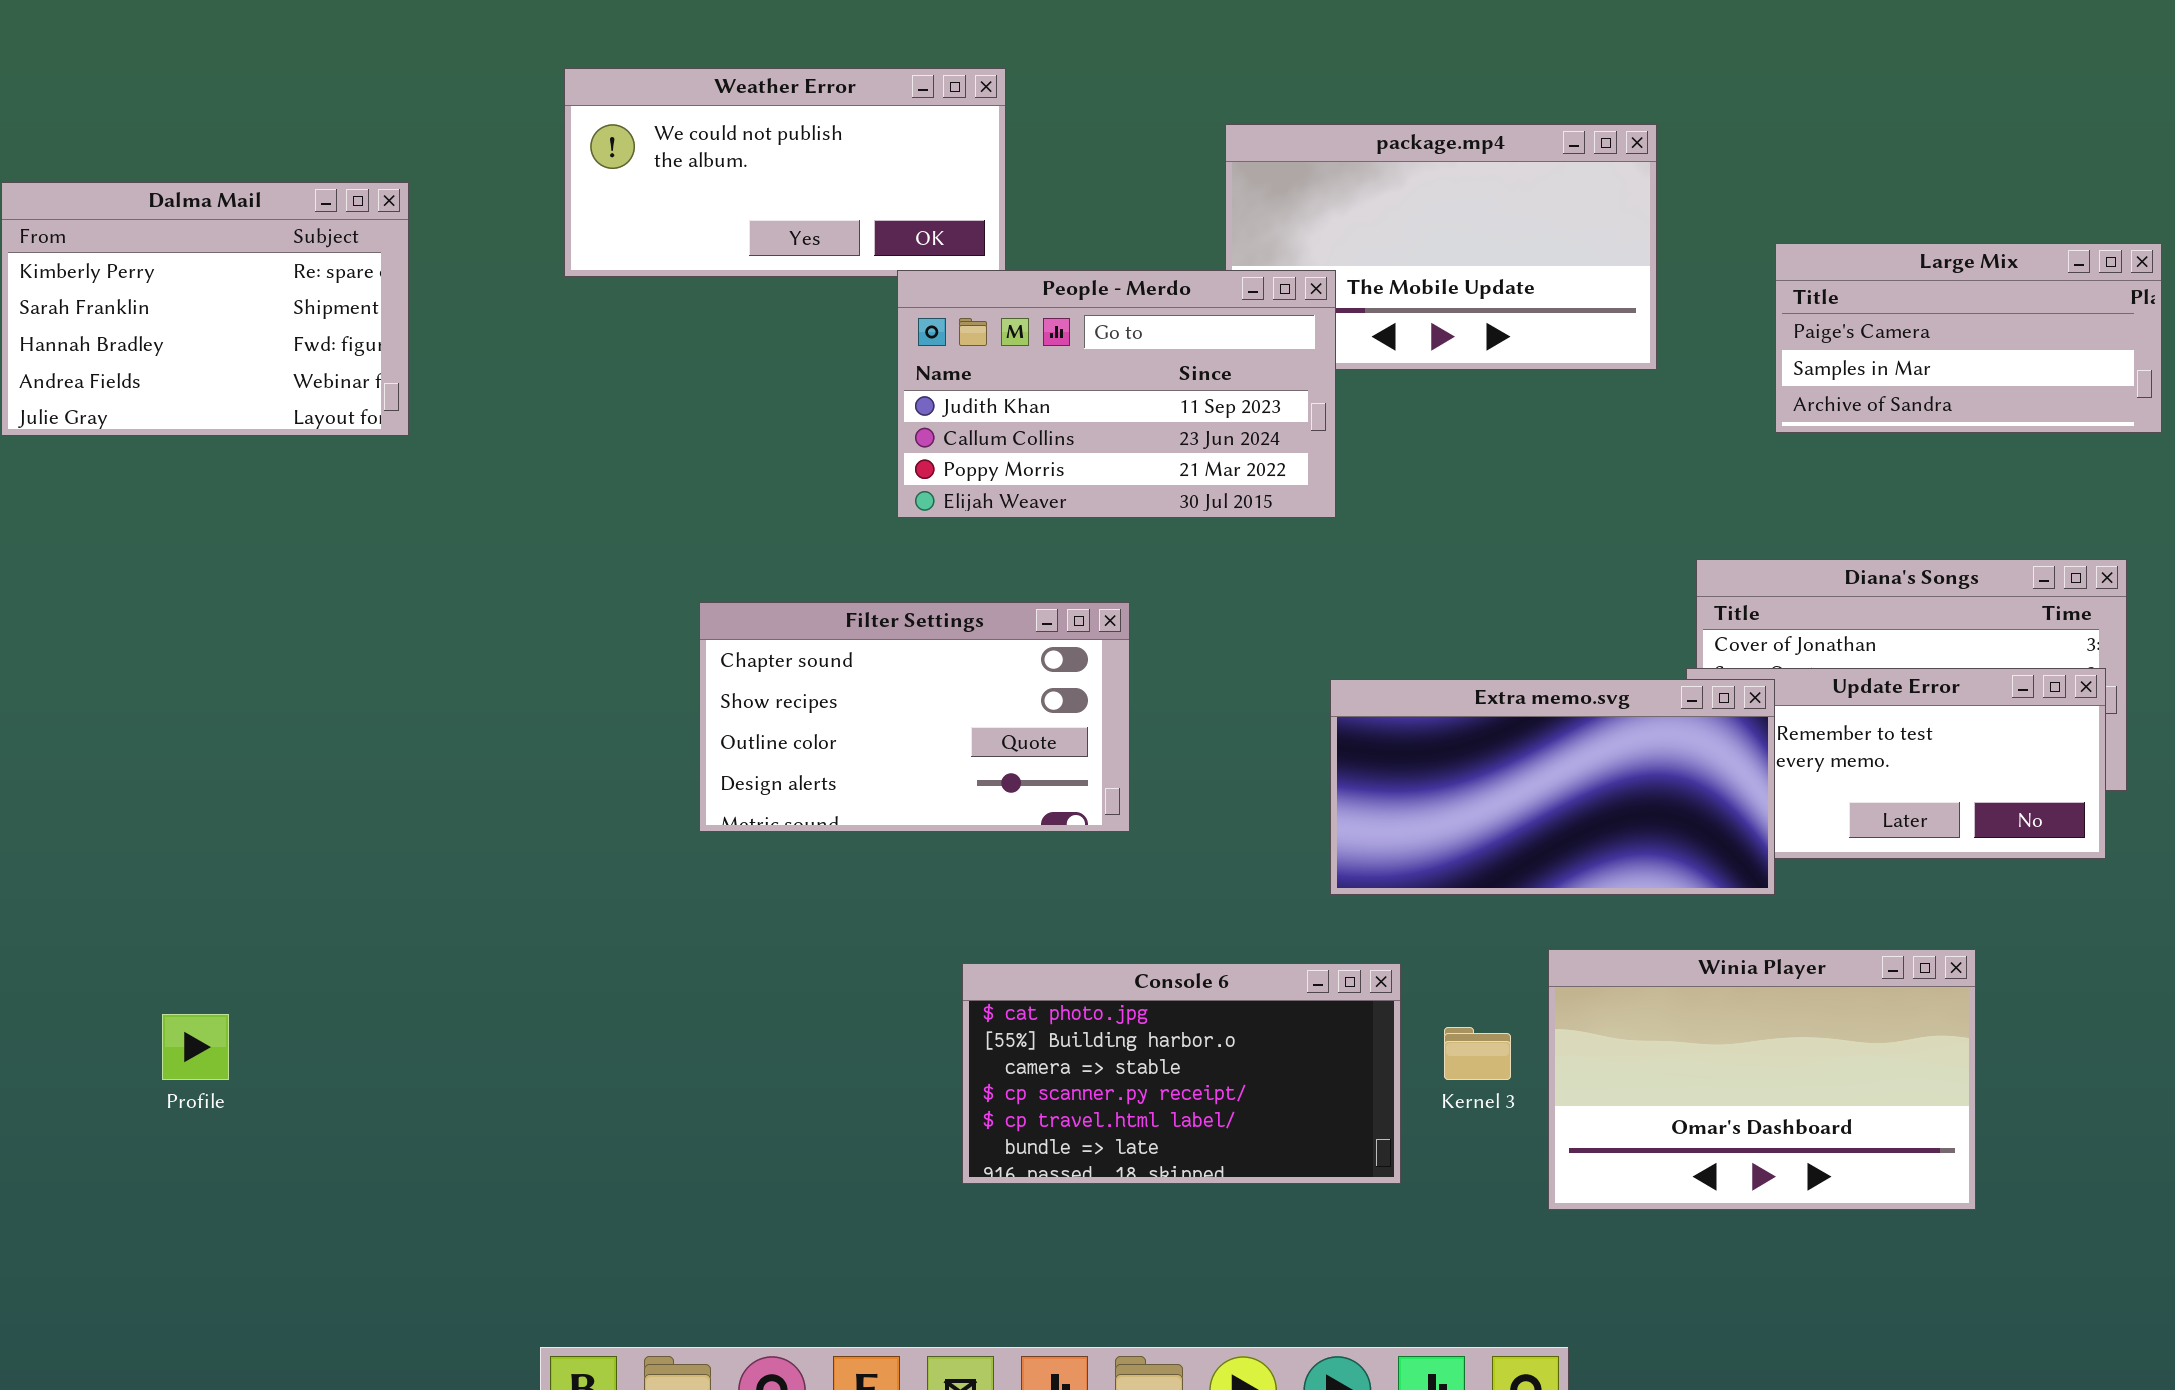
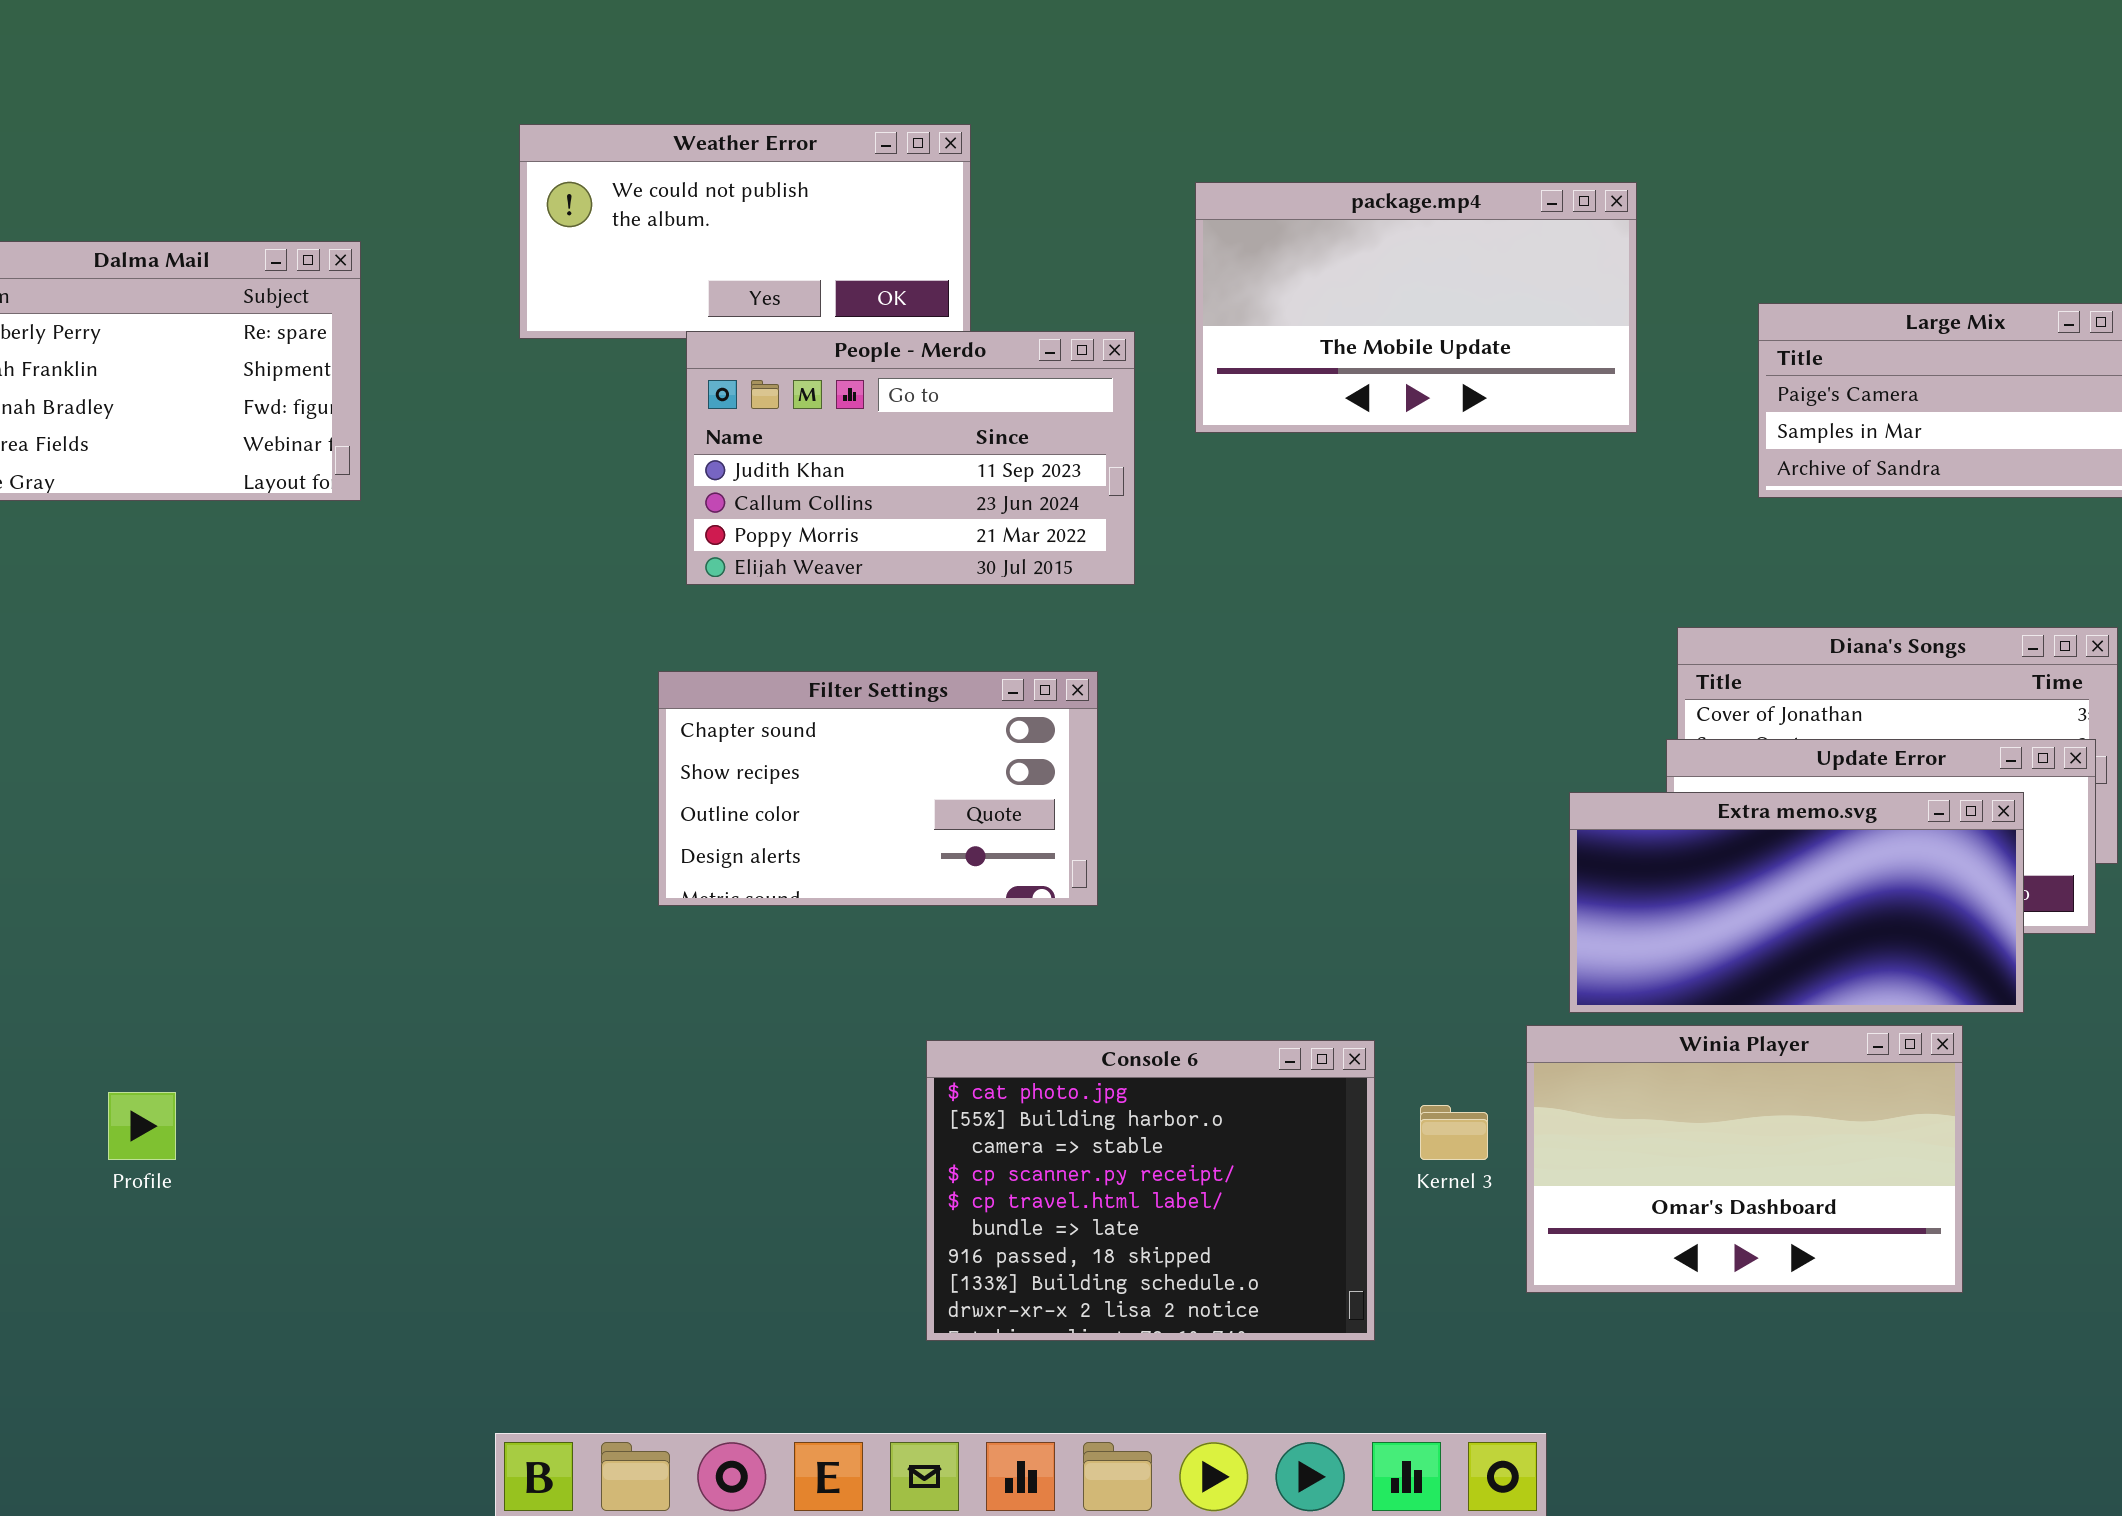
People - Merdo: [897,270,1336,518] -> [686,331,1135,585], moved
Extra memo.svg: [1330,679,1775,895] -> [1569,792,2024,1013], moved
Console 6: [962,963,1401,1184] -> [926,1040,1375,1341], resized

